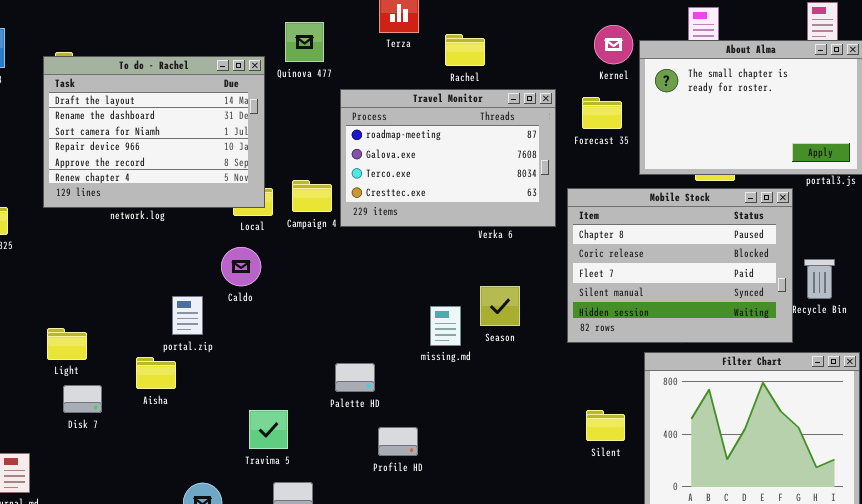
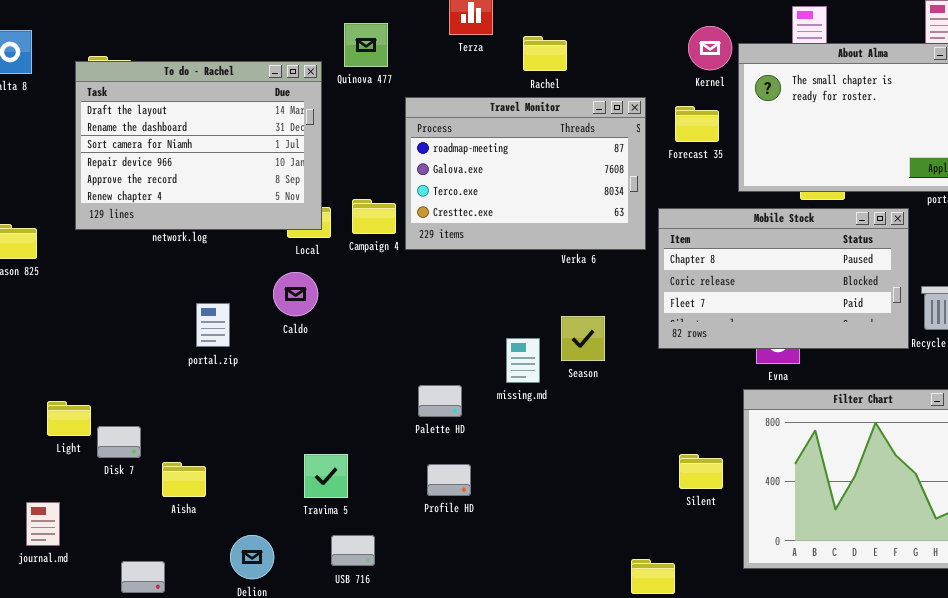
Mobile Stock: [567,188,793,343] -> [658,208,909,349], resized
portal.zip: [172,296,203,335] -> [196,303,230,347], moved
Light: [47,328,87,360] -> [47,401,91,436], moved
Aisha: [136,357,176,389] -> [162,462,206,497], moved
Palette HD: [335,363,375,392] -> [418,385,462,417], moved
Profile HD: [378,427,418,456] -> [427,464,471,496], moved

